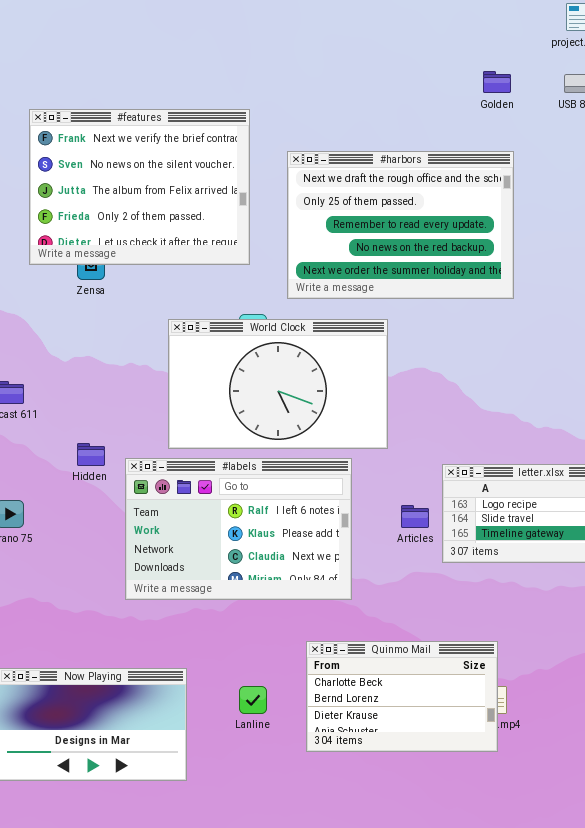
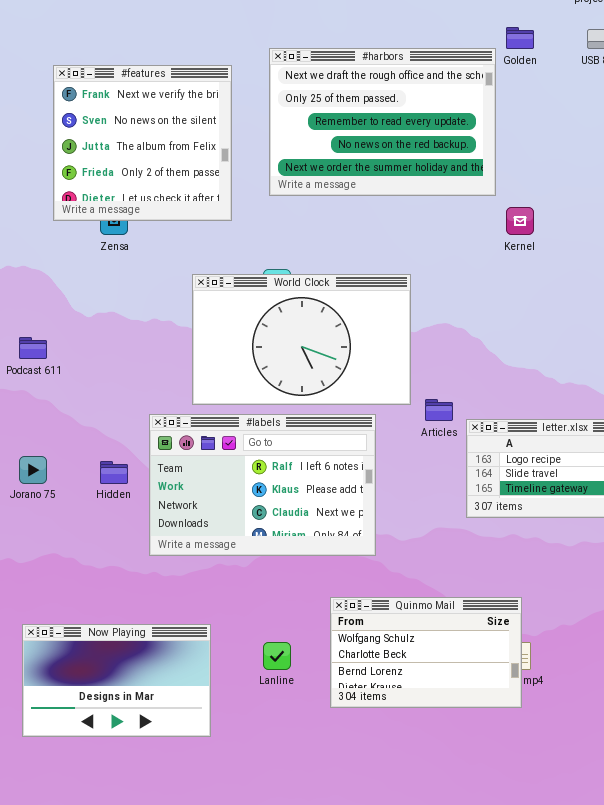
#features: [29,109,250,265] -> [53,65,232,221], resized
#harbors: [287,151,514,299] -> [269,48,496,196], moved
Hidden: [77,443,105,466] -> [100,461,128,484], moved
Articles: [401,505,429,528] -> [425,399,453,421], moved
Quinmo Mail: [306,641,498,752] -> [330,597,522,708], scrolled up 1 row

